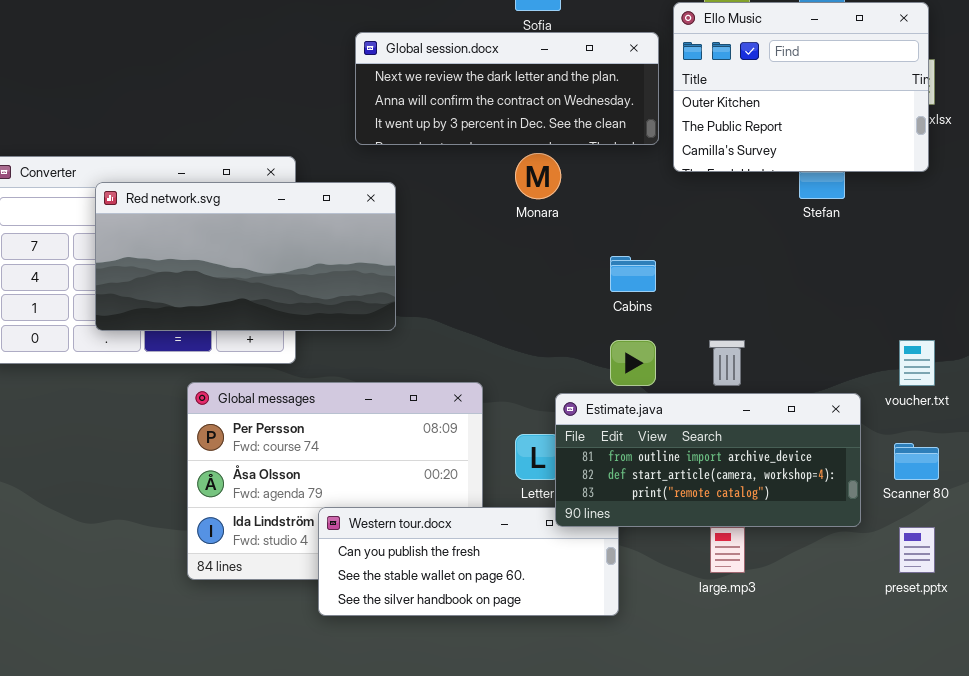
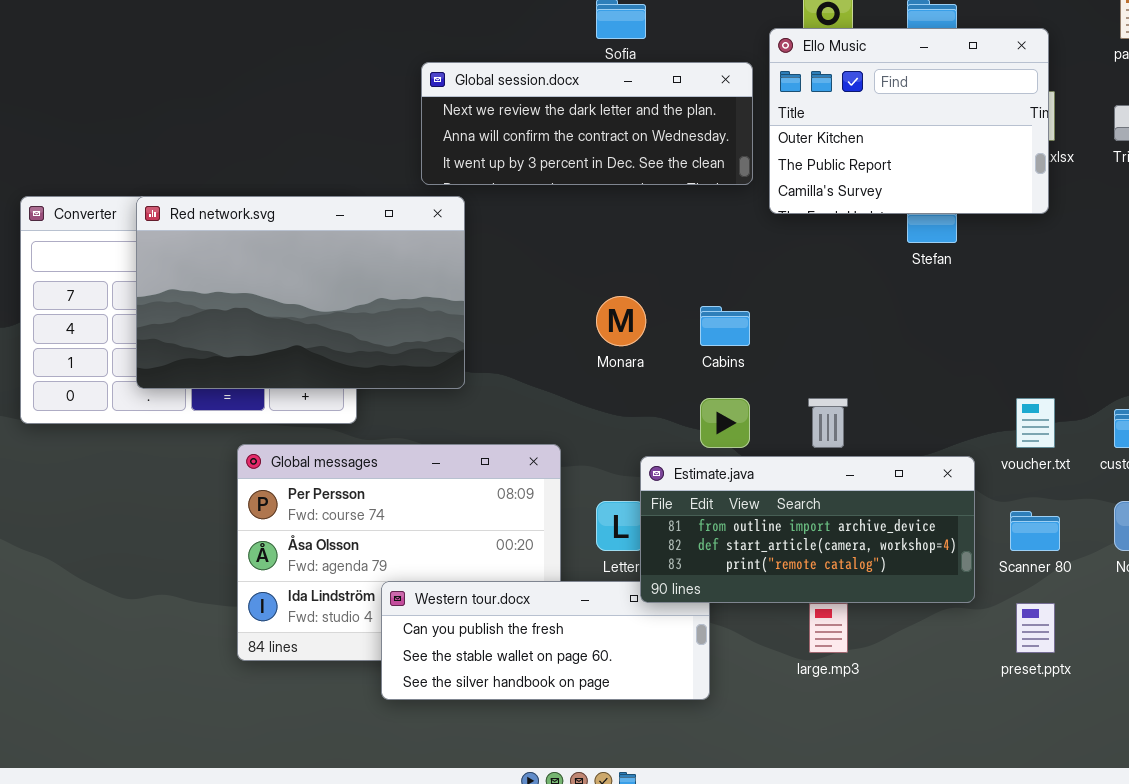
Monara: [515,153,561,199] -> [596,296,646,346], moved
Red network.svg: [95,182,396,331] -> [136,196,465,389], resized

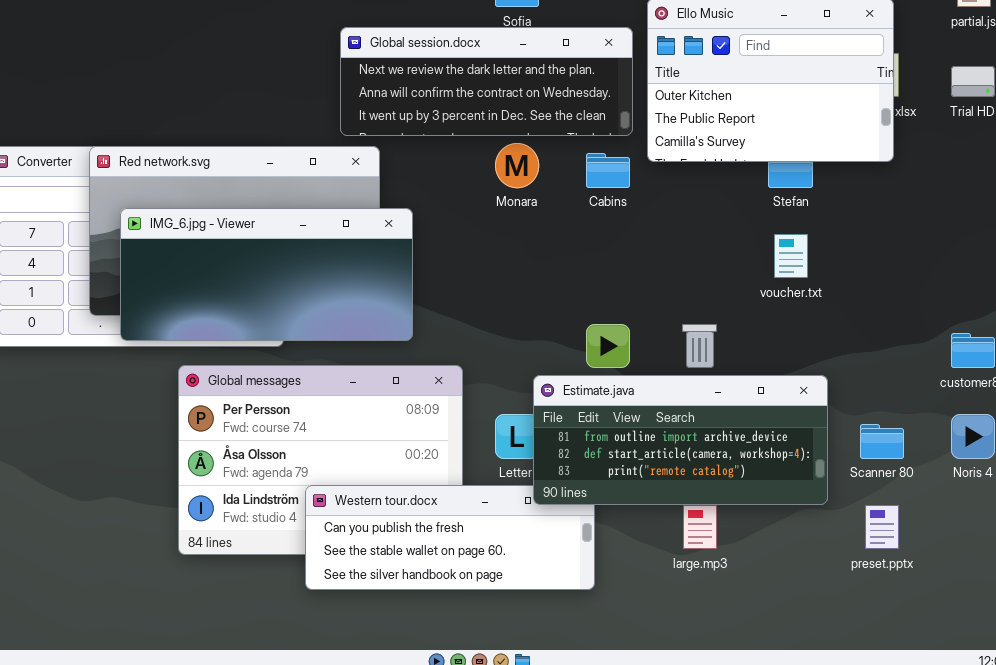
IMG_6.jpg - Viewer: none -> [120,208,413,341], opened
Monara: [596,296,646,346] -> [495,143,539,188], moved
Cabins: [700,306,750,346] -> [586,153,630,188], moved
voucher.txt: [1016,398,1055,448] -> [774,234,808,278], moved

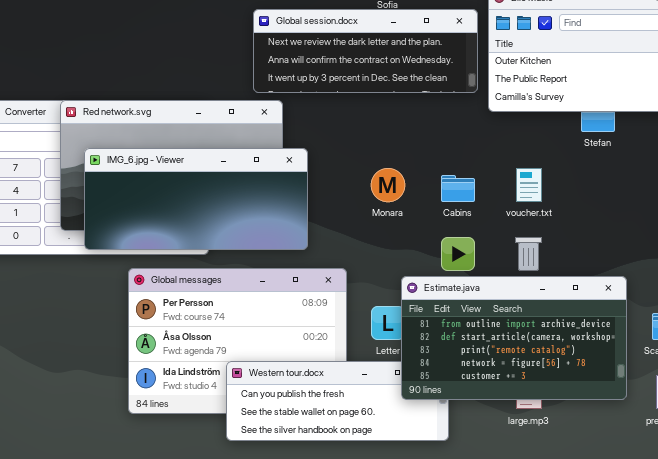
Monara: [495,143,539,188] -> [371,168,405,202], moved
Cabins: [586,153,630,188] -> [441,175,475,202], moved
voucher.txt: [774,234,808,278] -> [516,168,542,202], moved
Estimate.java: [533,375,828,505] -> [401,276,627,400], resized

